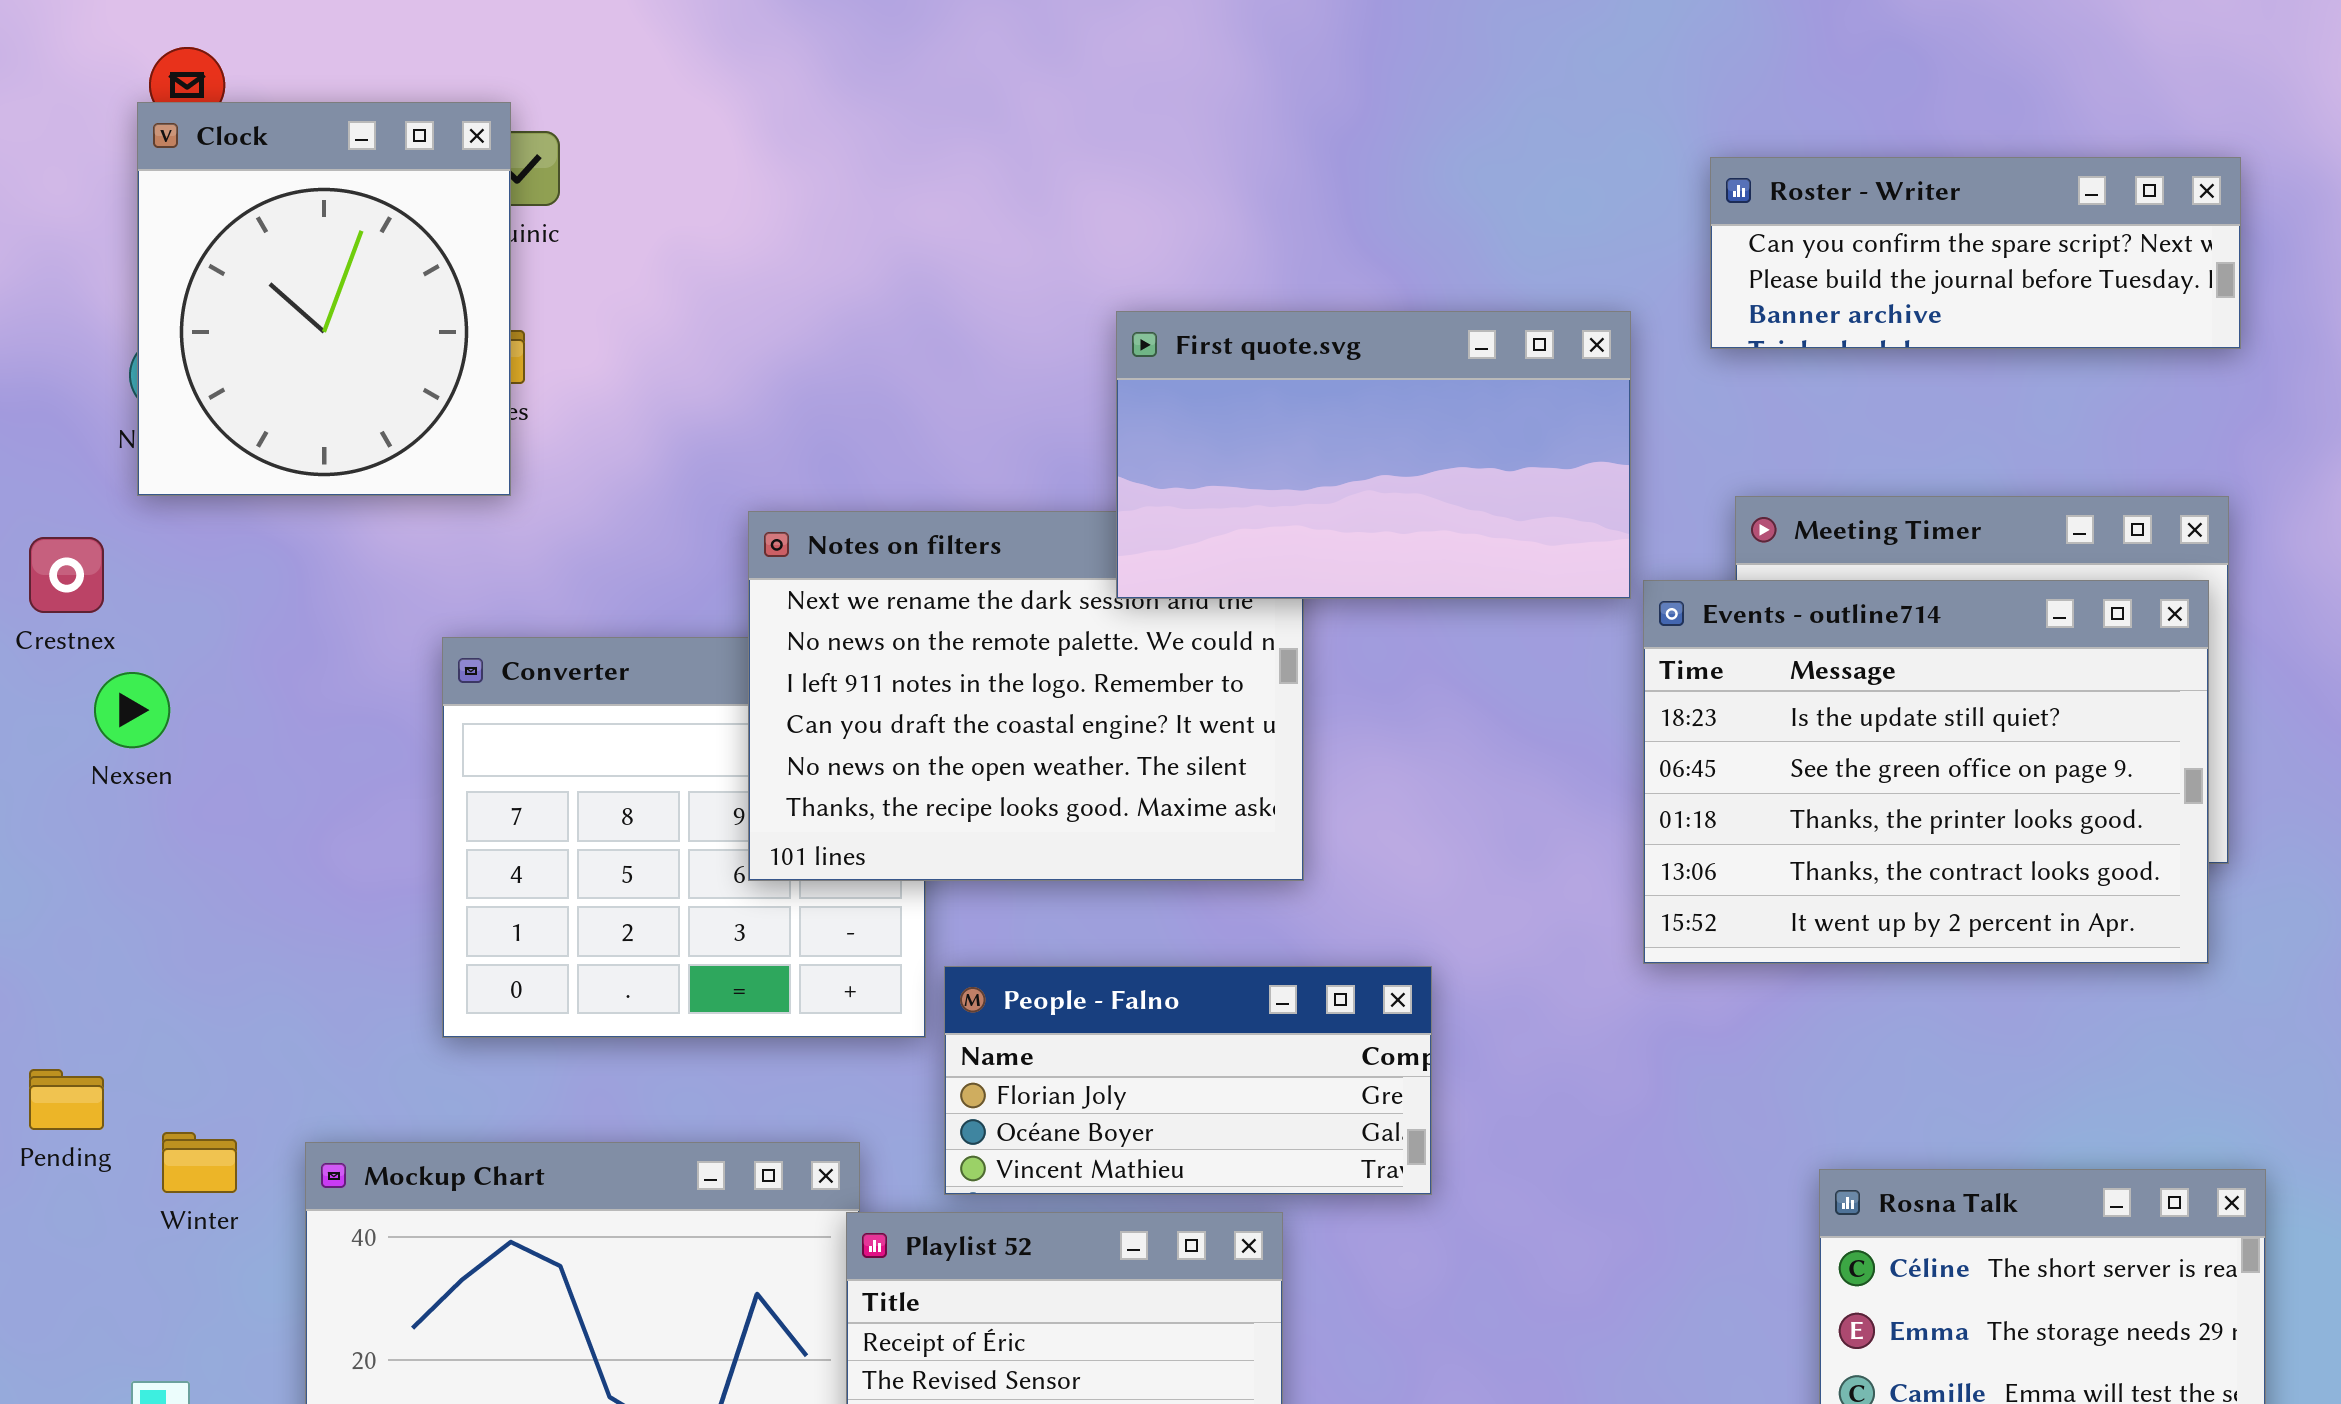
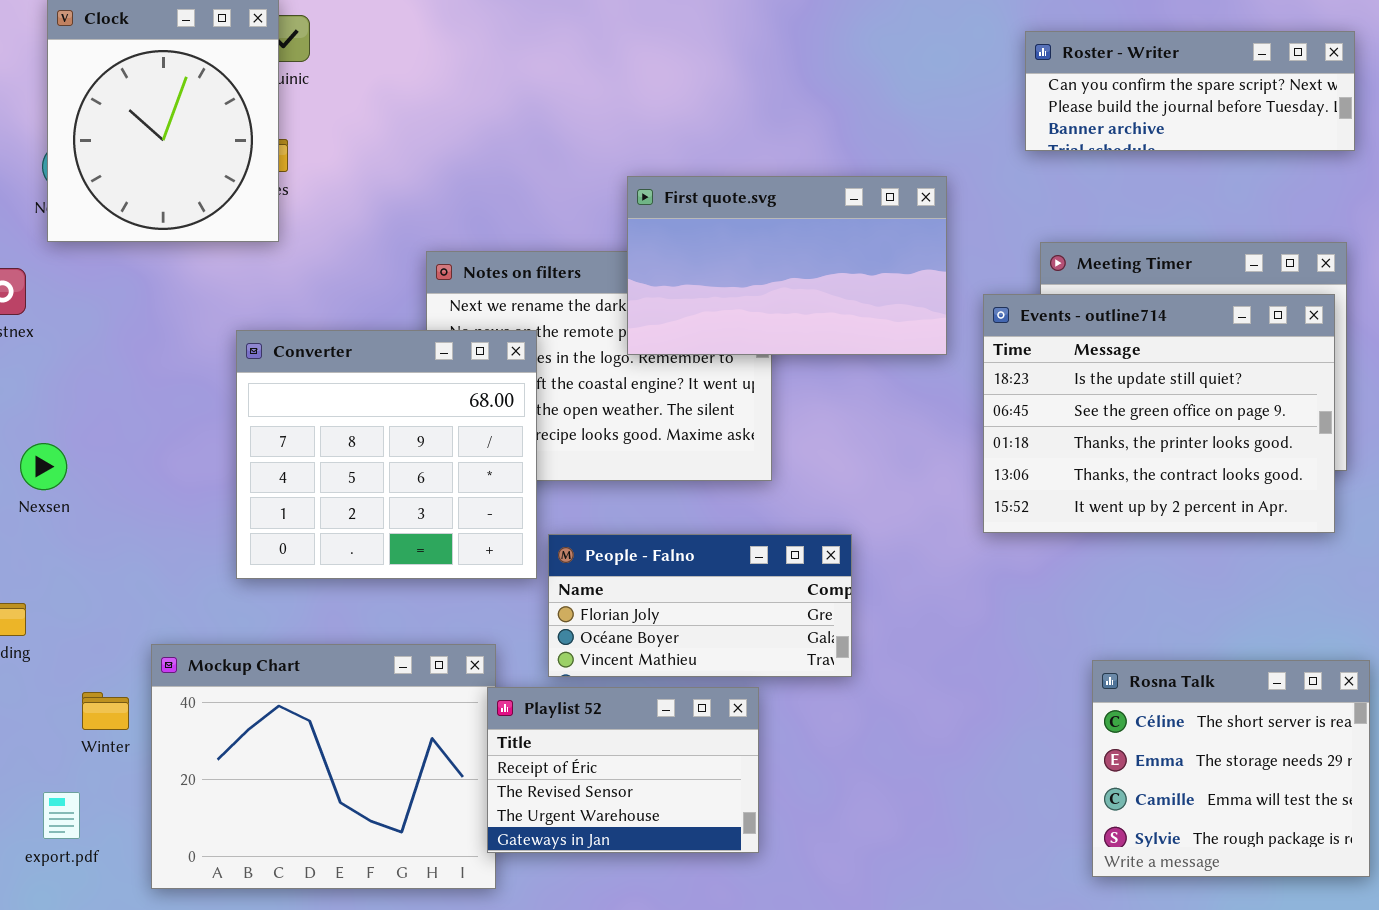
First quote.svg: [1116,311,1631,599] -> [627,176,947,355], moved
Converter: [442,637,926,1038] -> [236,330,537,579], raised
Nexsen: [94,672,170,748] -> [20,443,67,490], moved
Winter: [162,1132,237,1193] -> [82,692,129,730], moved

